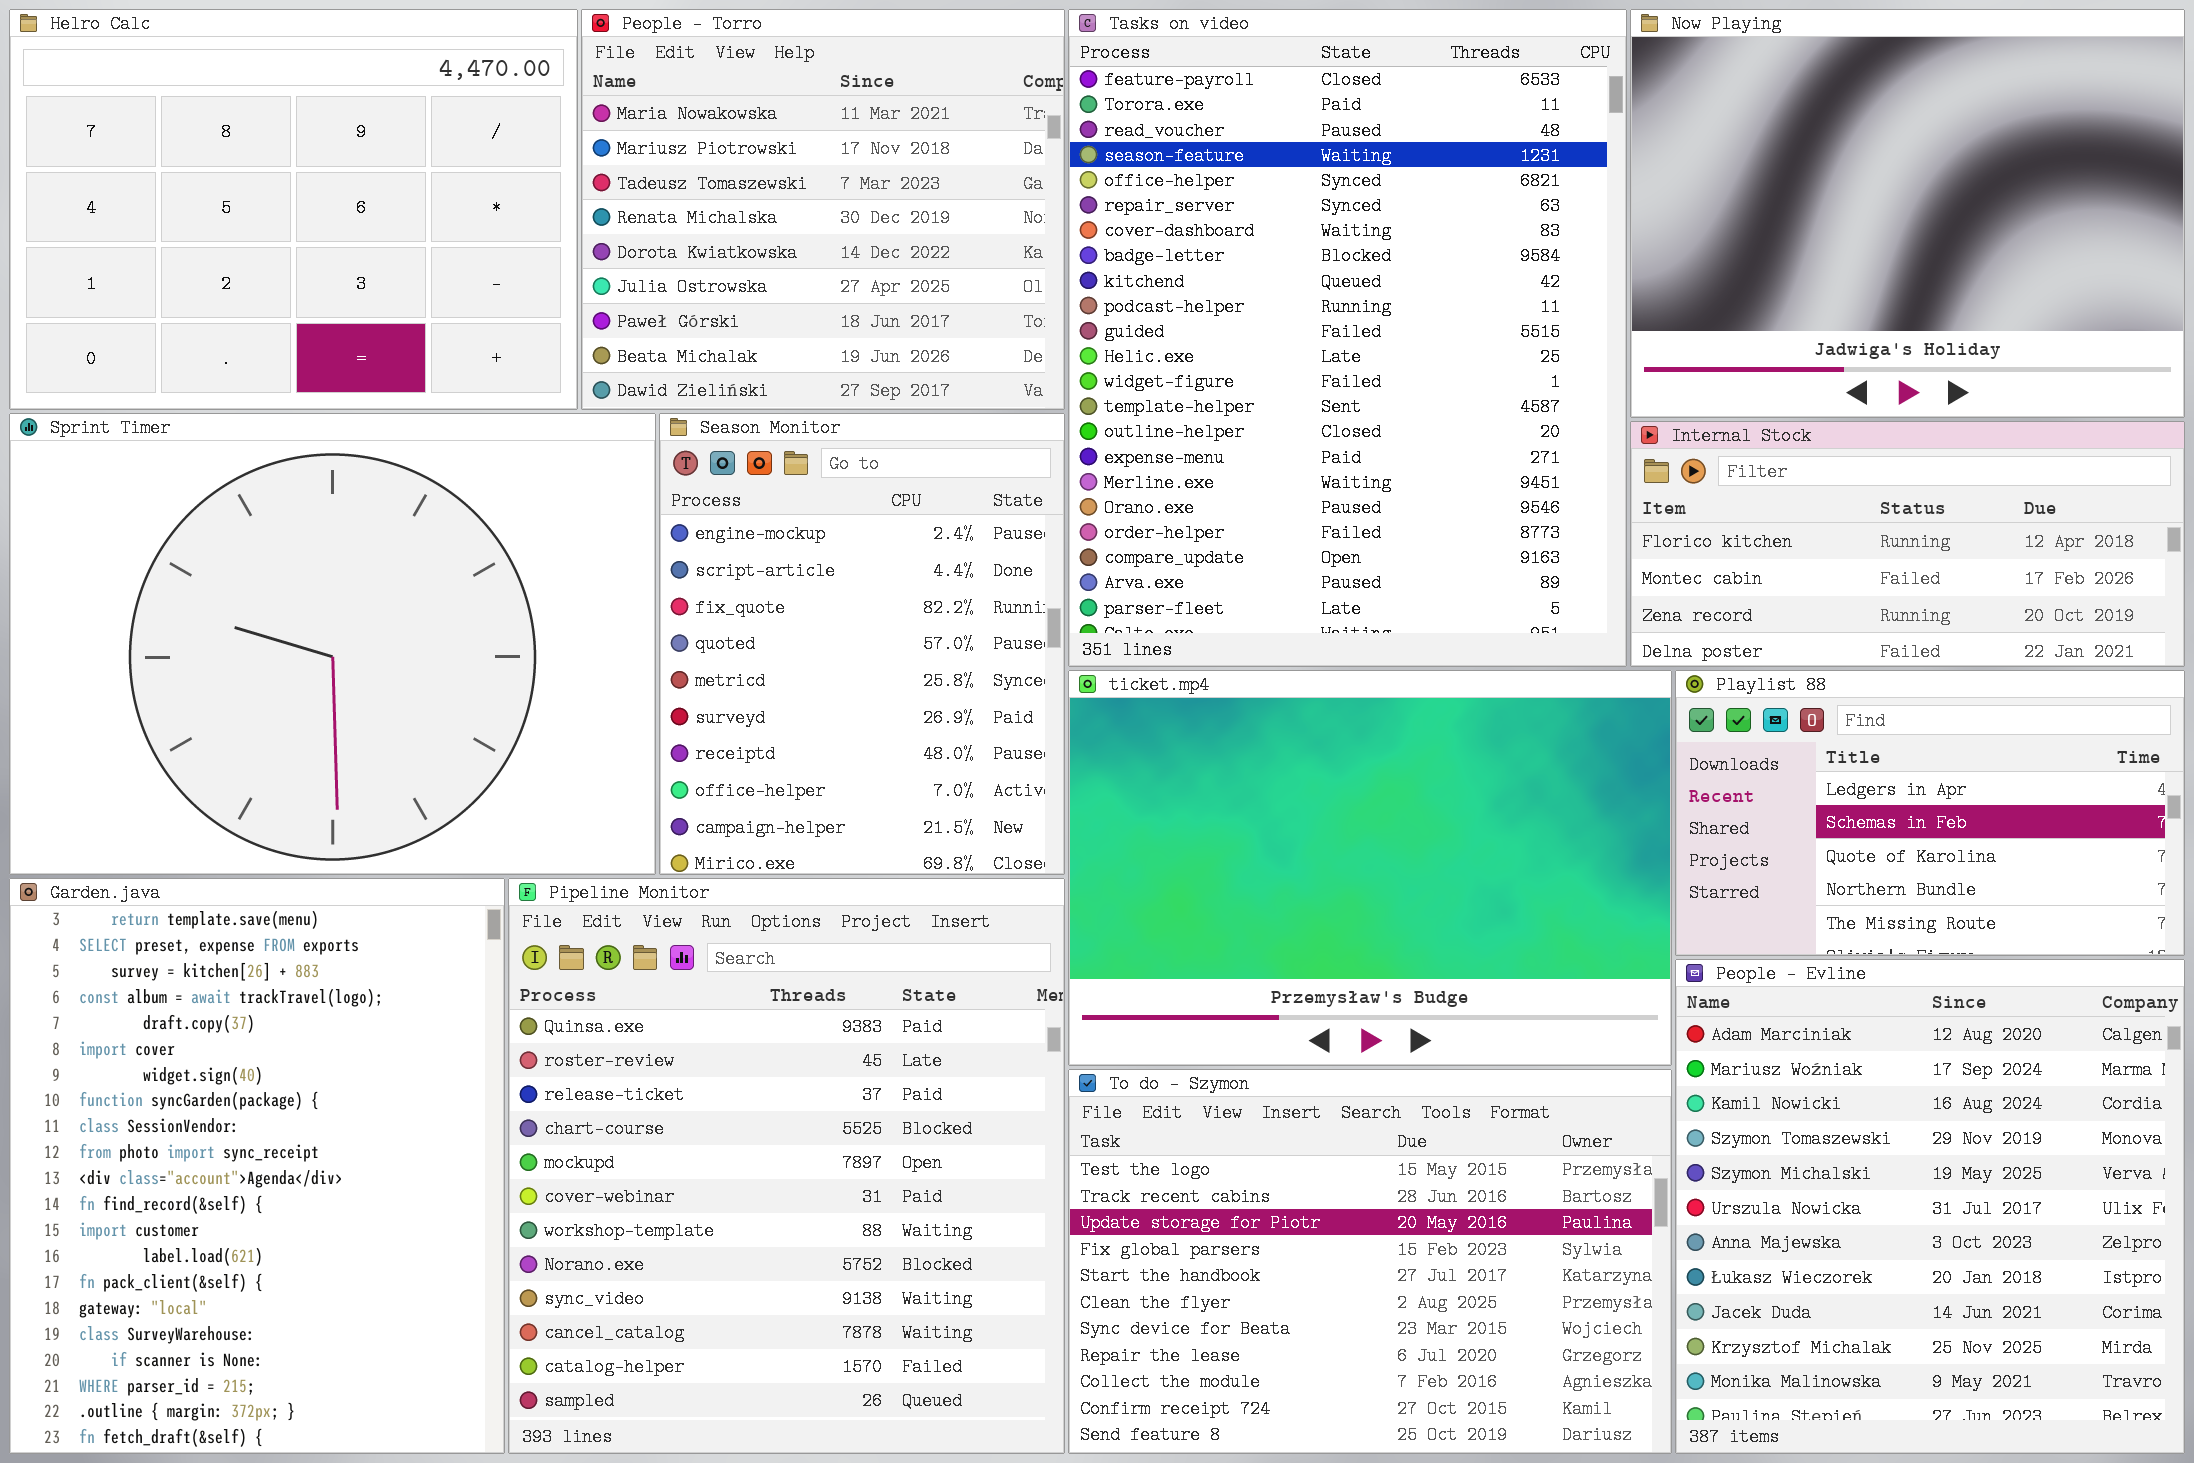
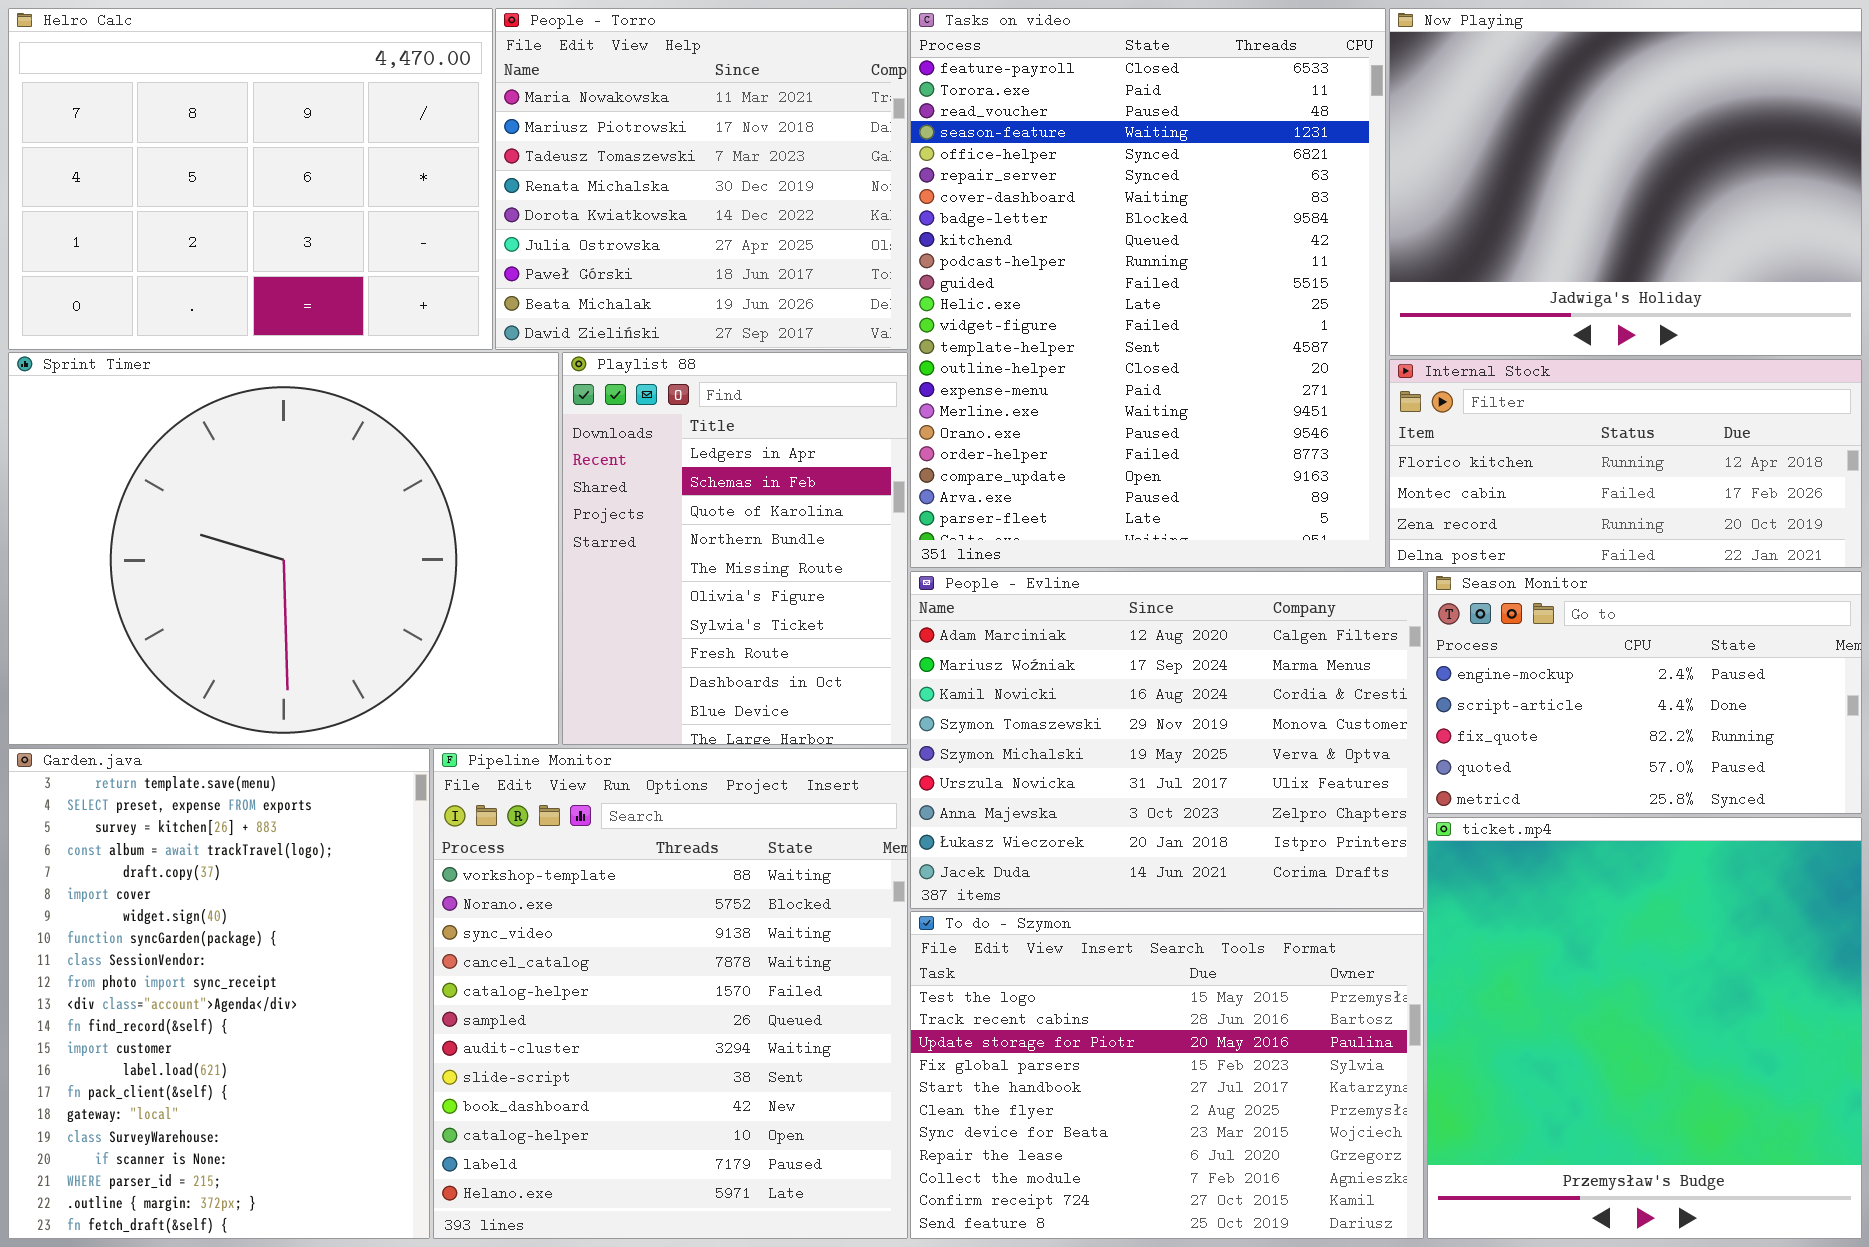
Season Monitor: [659,413,1065,875] -> [1427,571,1862,814], moved, resized
ticket.mp4: [1068,670,1672,1066] -> [1427,817,1862,1239], moved, resized
Playlist 88: [1675,670,2185,956] -> [562,352,908,745], moved, resized
Pipeline Monitor: [508,878,1065,1454] -> [433,748,908,1239], scrolled down 6 rows
People - Evline: [1675,959,2185,1454] -> [910,571,1424,909], moved, resized

